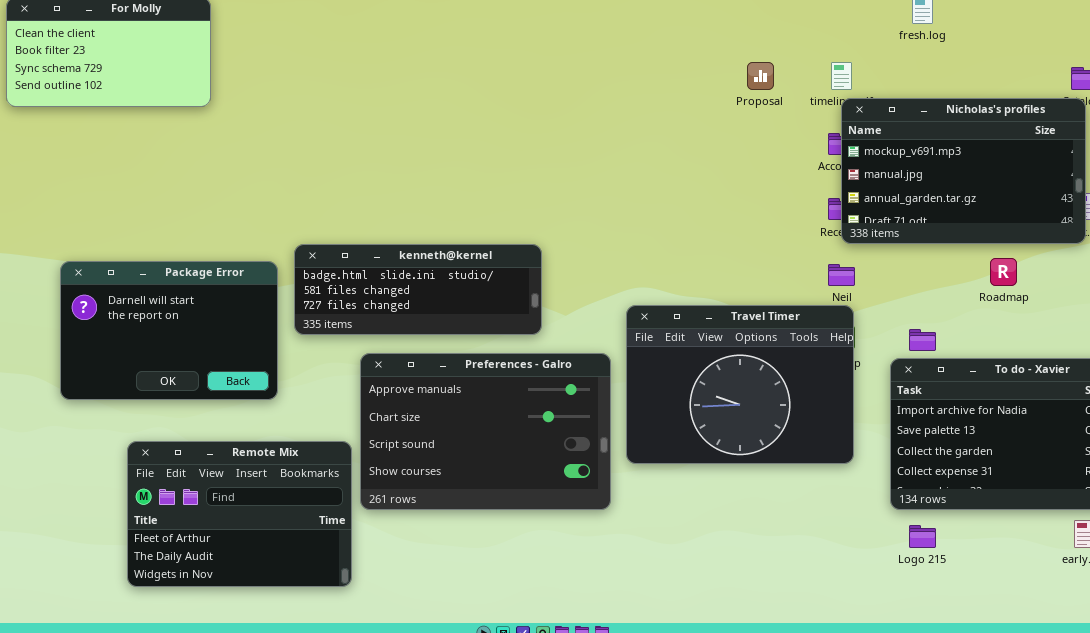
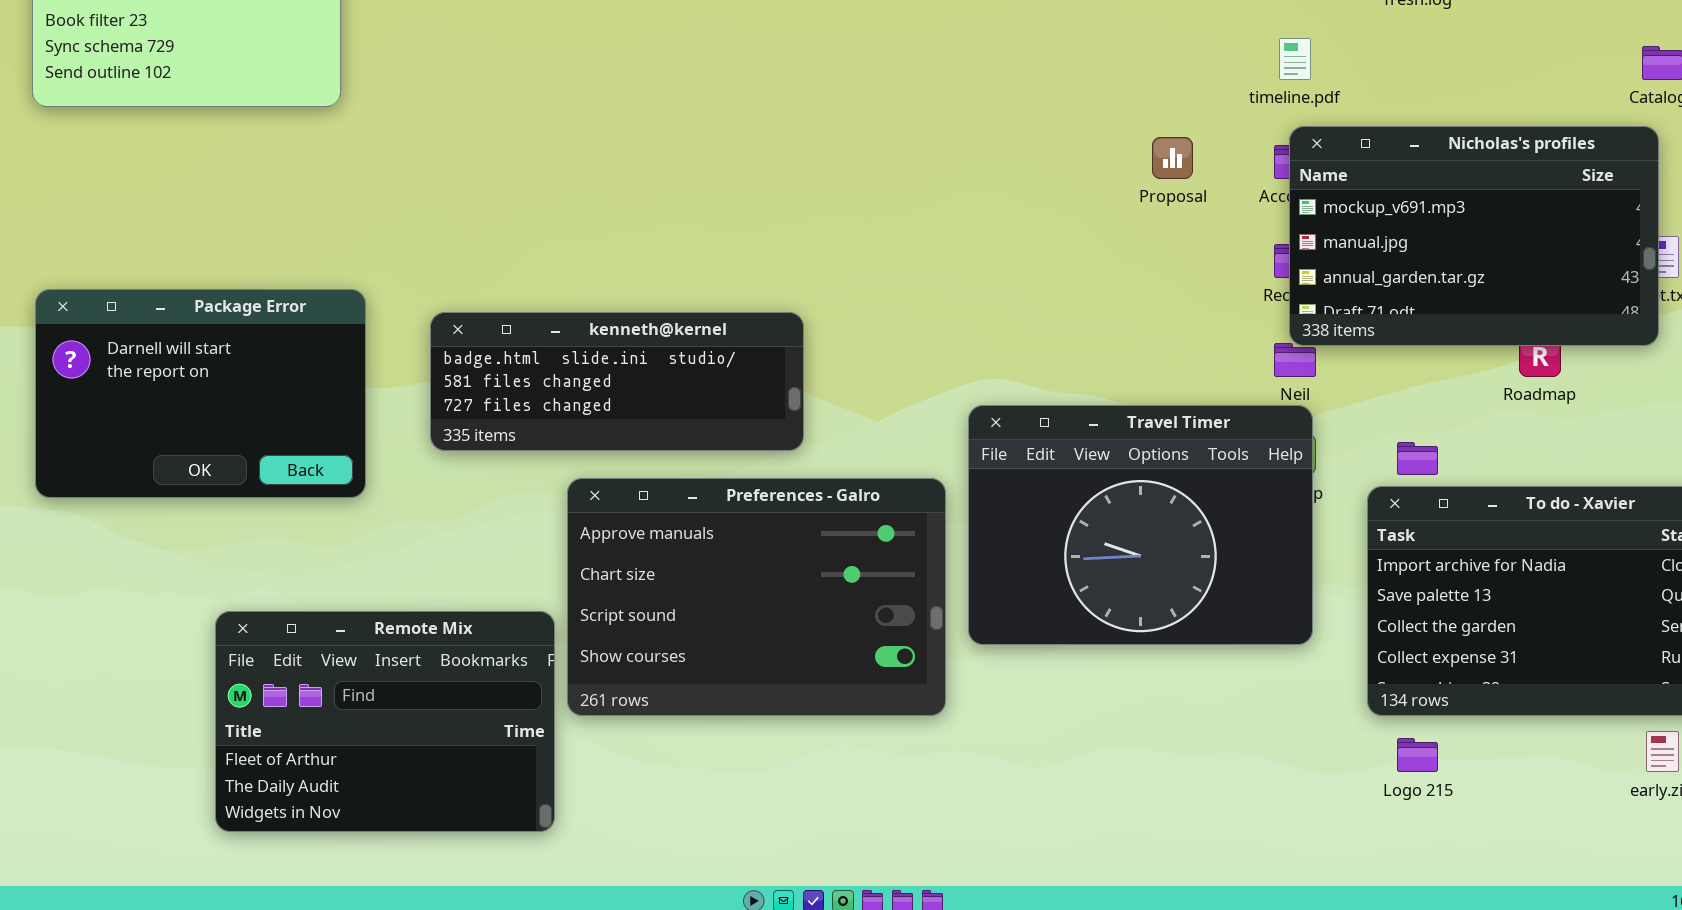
Proposal: [747,62,774,90] -> [1152,137,1193,179], moved
Nicholas's profiles: [841,98,1086,244] -> [1289,126,1659,346], moved
kenneth@kernel: [294,244,542,335] -> [430,312,804,451], moved
Package Error: [60,261,278,400] -> [35,289,366,498], moved

